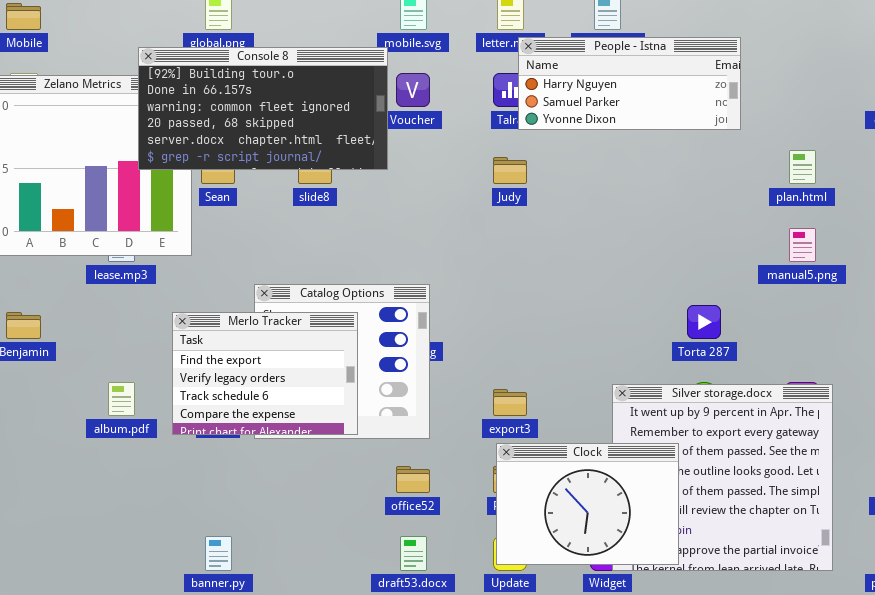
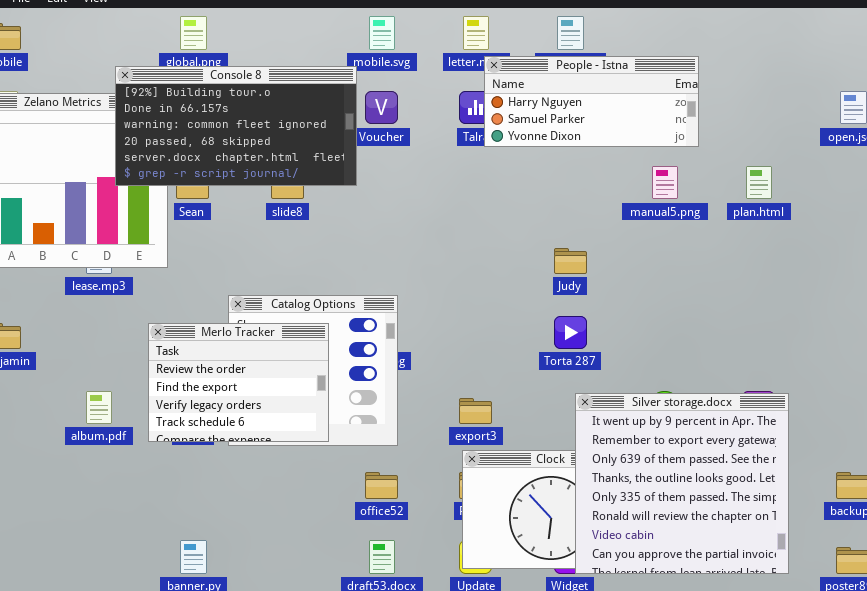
Judy: [493,157,527,184] -> [554,248,587,274], moved
manual5.png: [789,228,816,262] -> [652,166,678,199], moved
Torta 287: [687,305,721,339] -> [554,316,587,349], moved
Merlo Tracker: [172,312,358,435] -> [148,323,329,442], scrolled up 1 row
Silver storage.docx: [612,384,833,571] -> [575,393,789,574], raised

